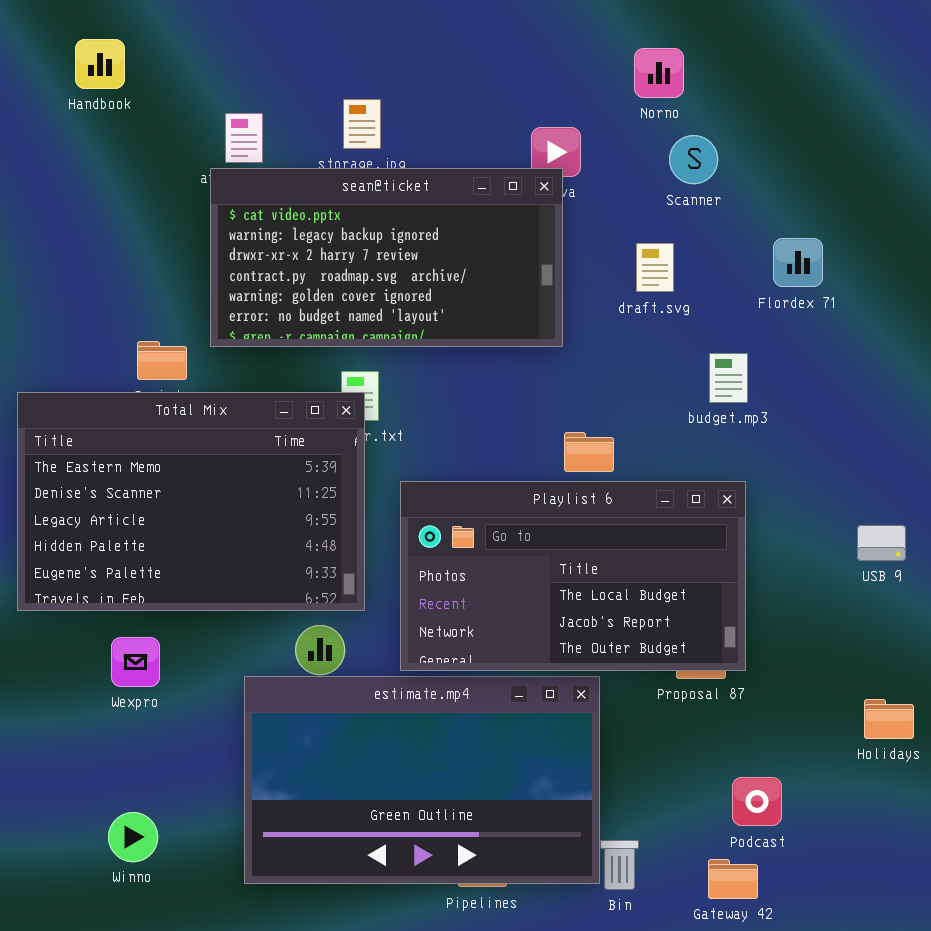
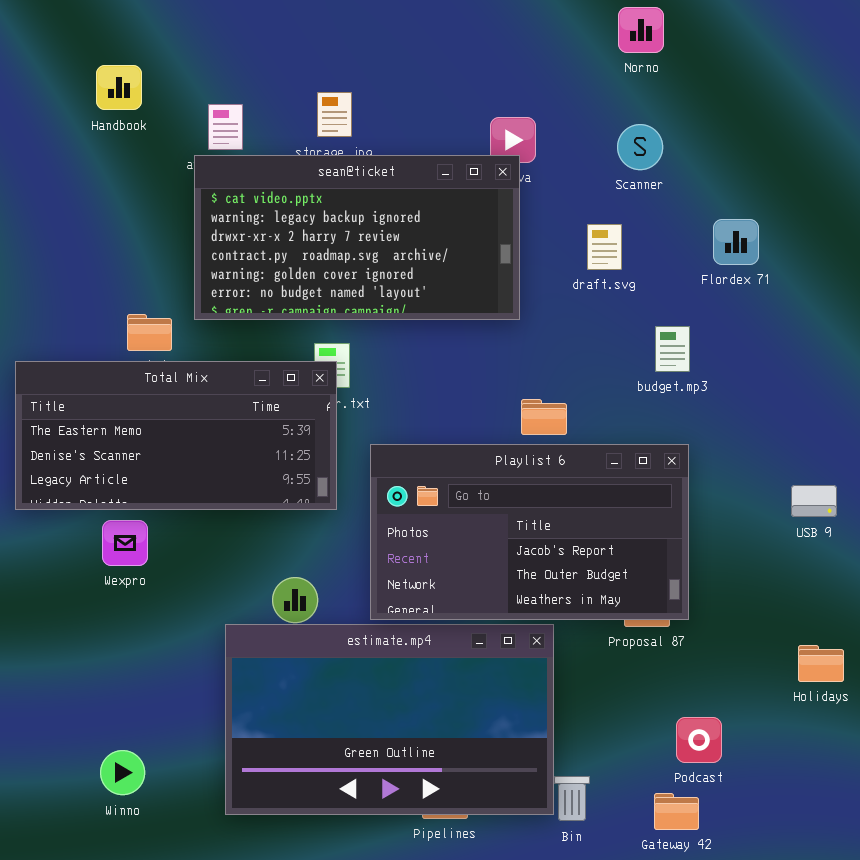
Handbook: [75,39,125,89] -> [96,65,142,110], moved
Norno: [634,48,684,98] -> [618,7,664,53], moved
Total Mix: [17,392,365,611] -> [15,361,337,510], resized
Playlist 6: [400,481,746,671] -> [370,444,689,620], scrolled down 1 row
Wexpro: [111,637,160,687] -> [102,520,148,566], moved

